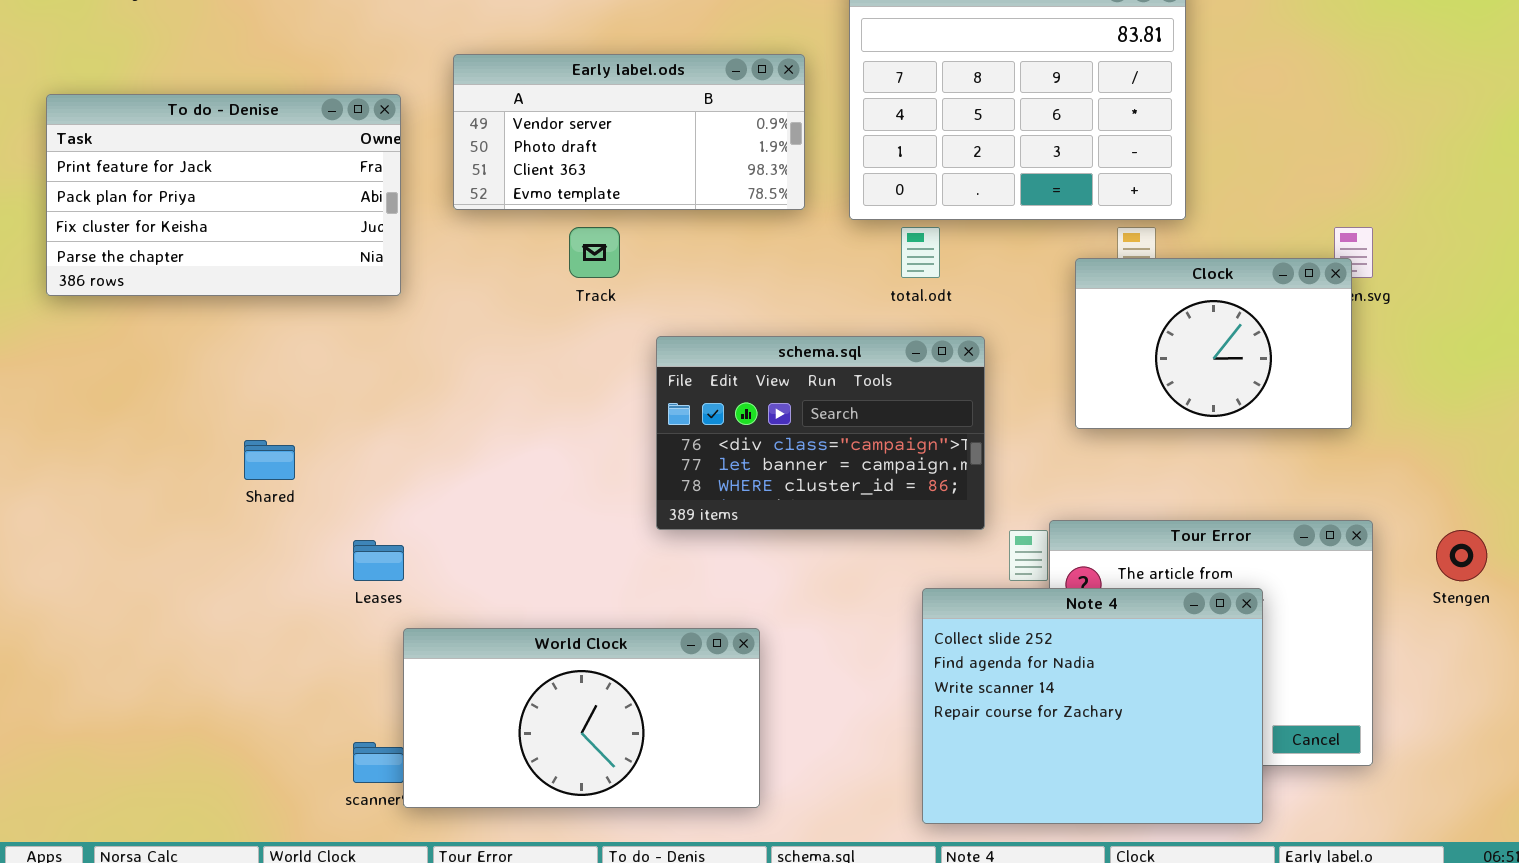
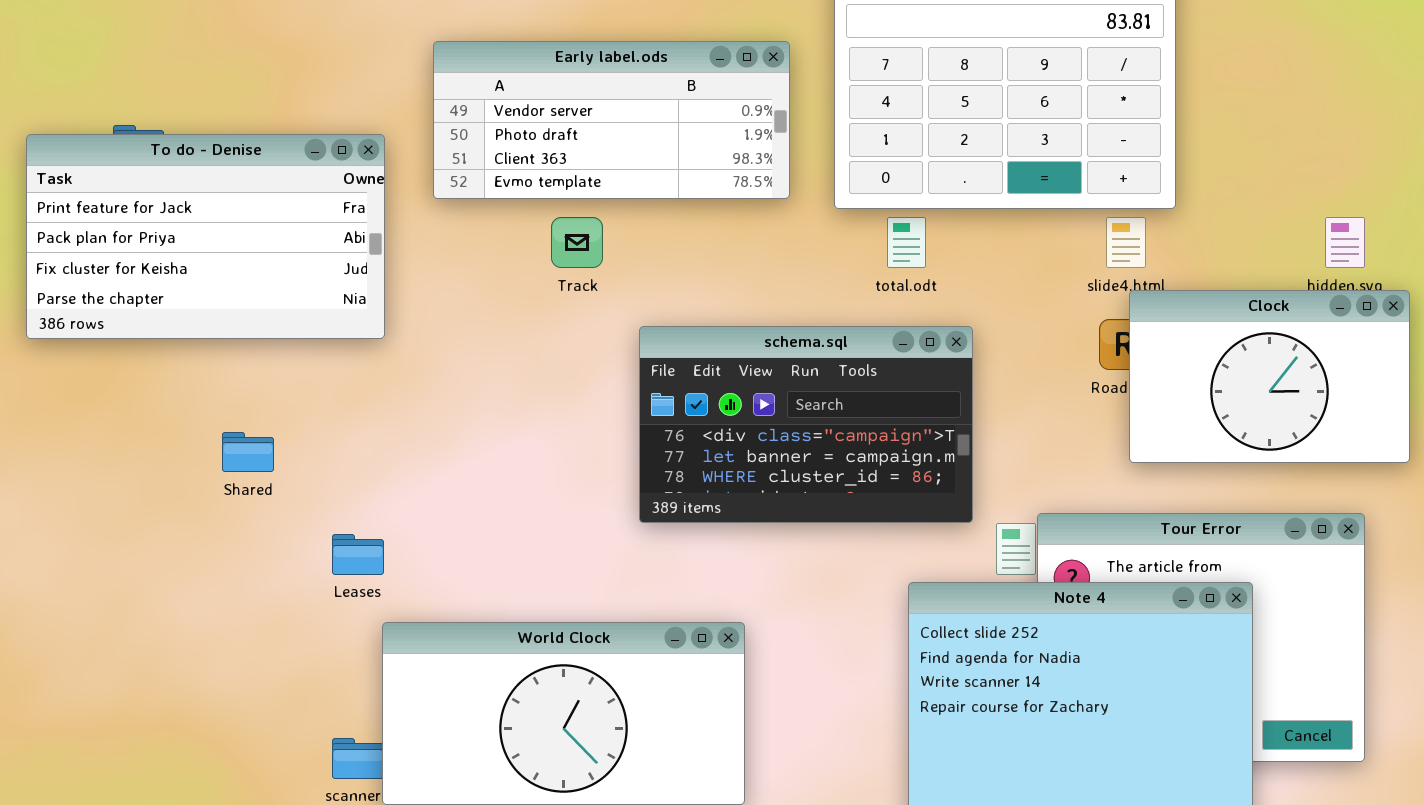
To do - Denise: [46,94,401,296] -> [26,134,385,339], moved
Clock: [1075,258,1352,429] -> [1129,290,1410,463], moved

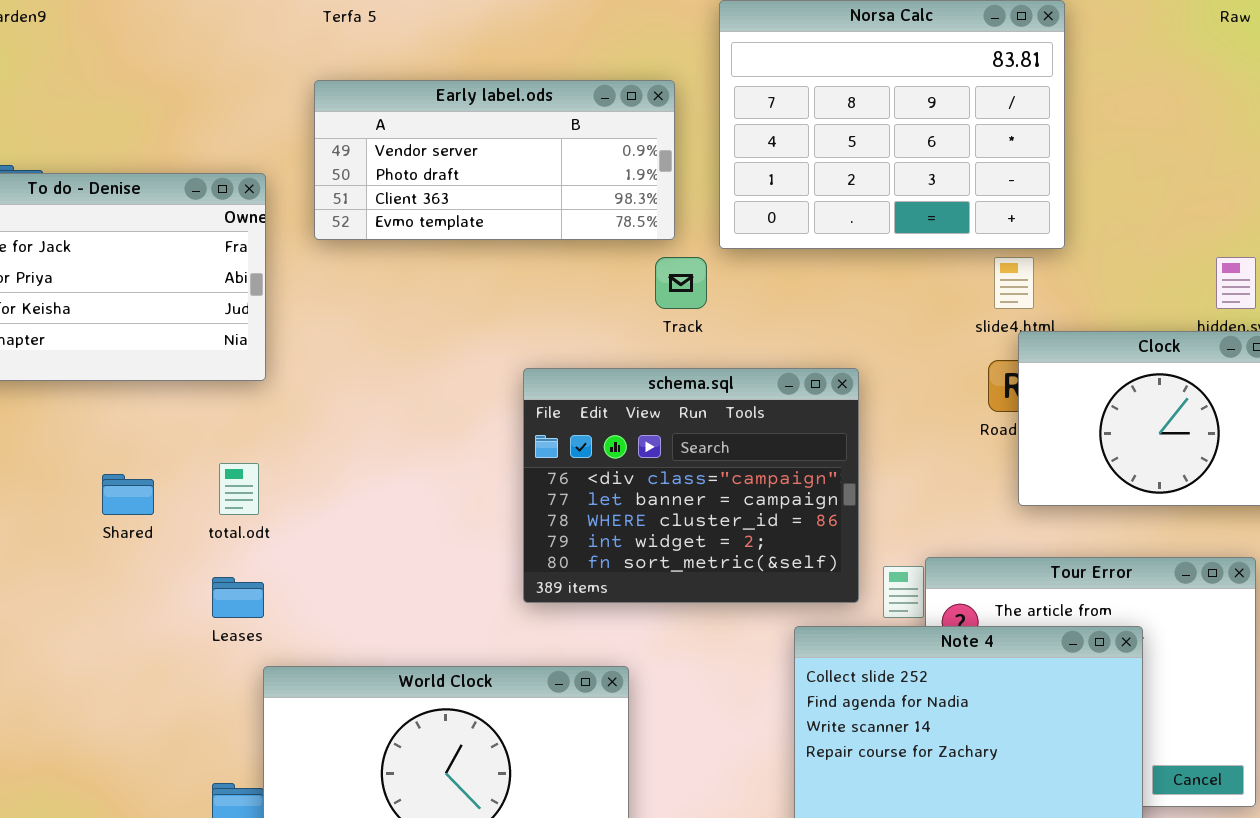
Track: [551,217,603,268] -> [655,257,707,309], moved
total.odt: [887,217,926,268] -> [219,463,259,515], moved
schema.sql: [639,326,973,523] -> [523,368,859,603], resized

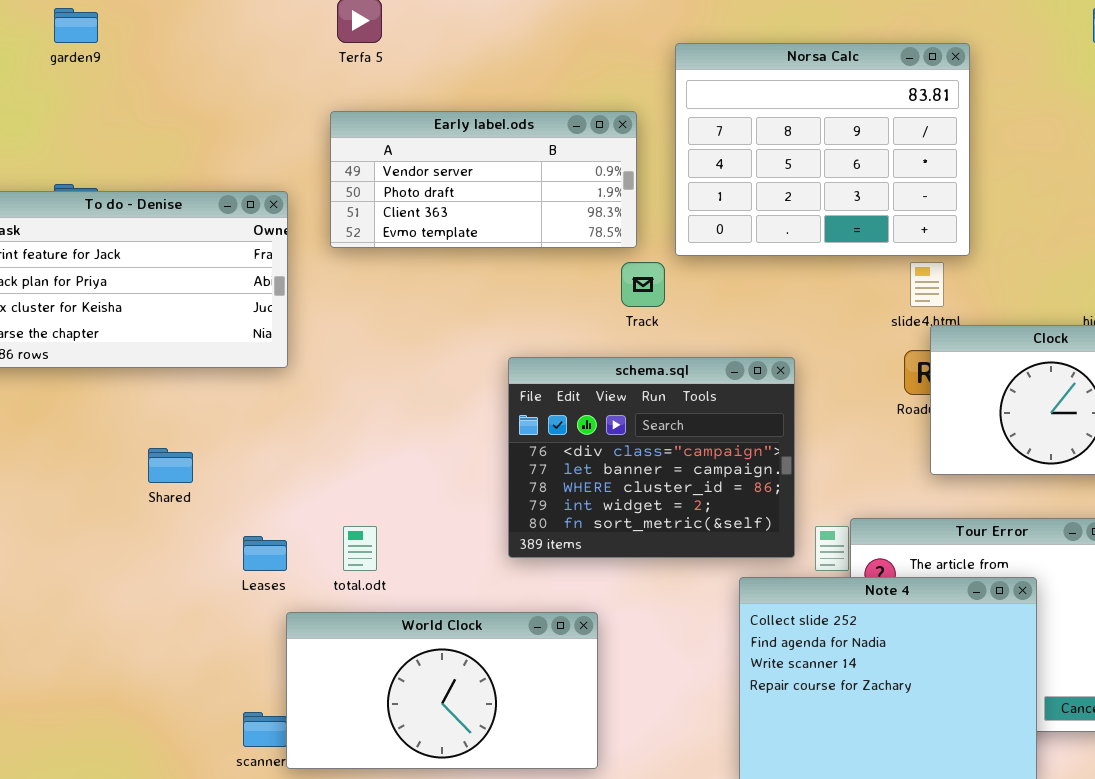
total.odt: [219,463,259,515] -> [343,526,377,571], moved

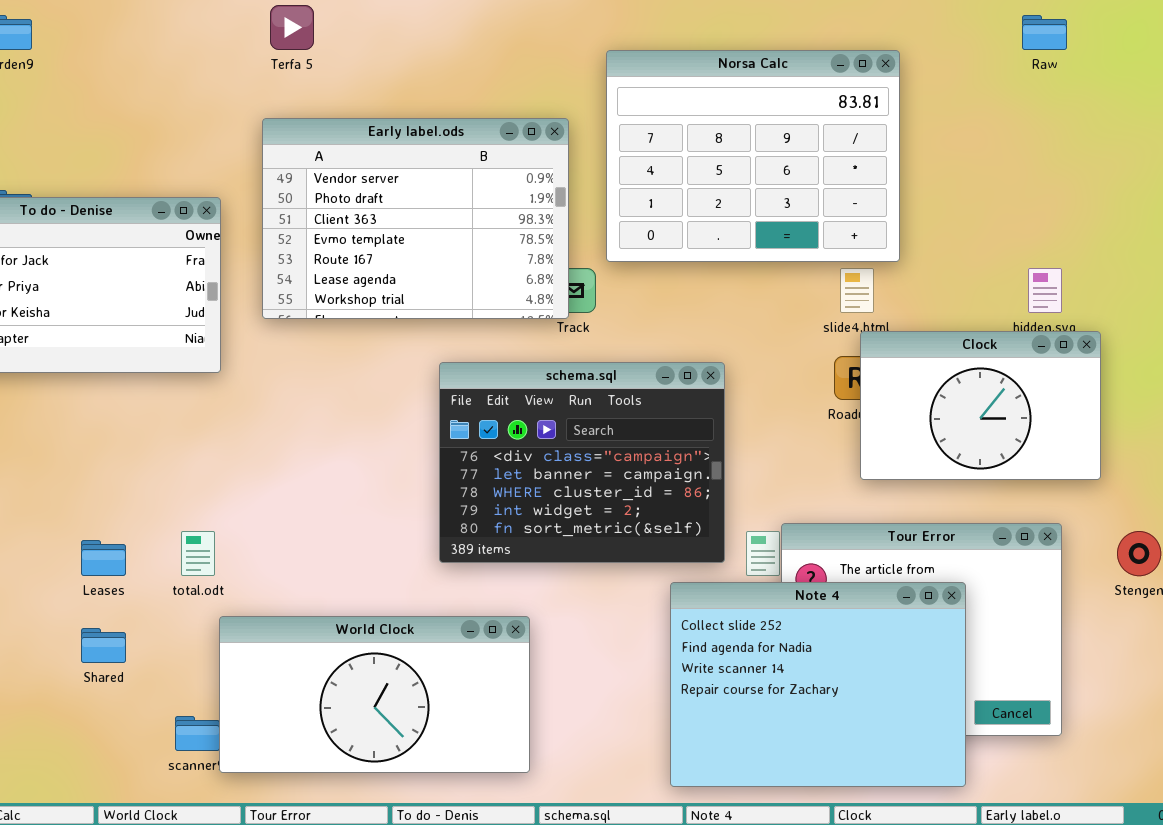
Early label.ods: [330,111,637,248] -> [262,118,569,319], resized
Shared: [148,448,193,483] -> [81,628,126,663], moved
total.odt: [343,526,377,571] -> [181,531,215,576], moved
Leases: [243,536,287,571] -> [81,540,126,576], moved

